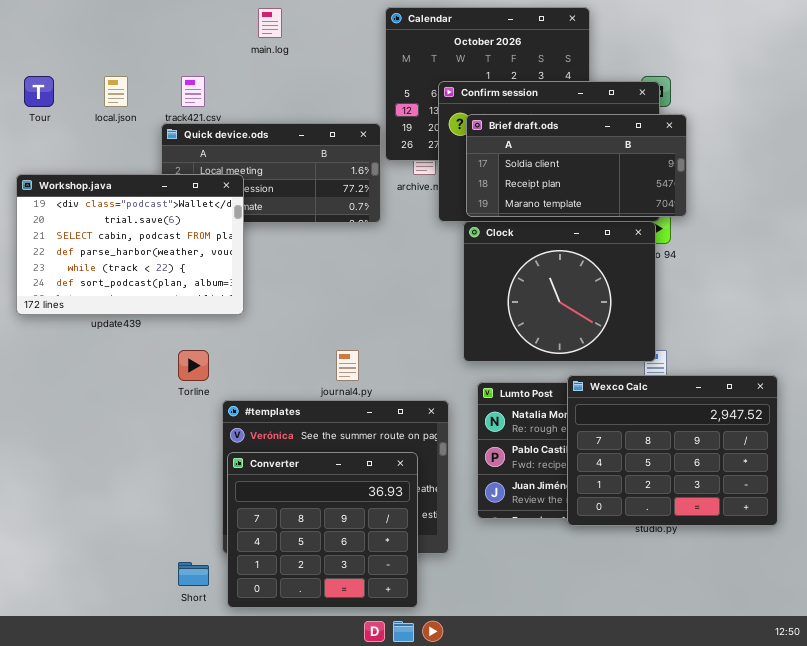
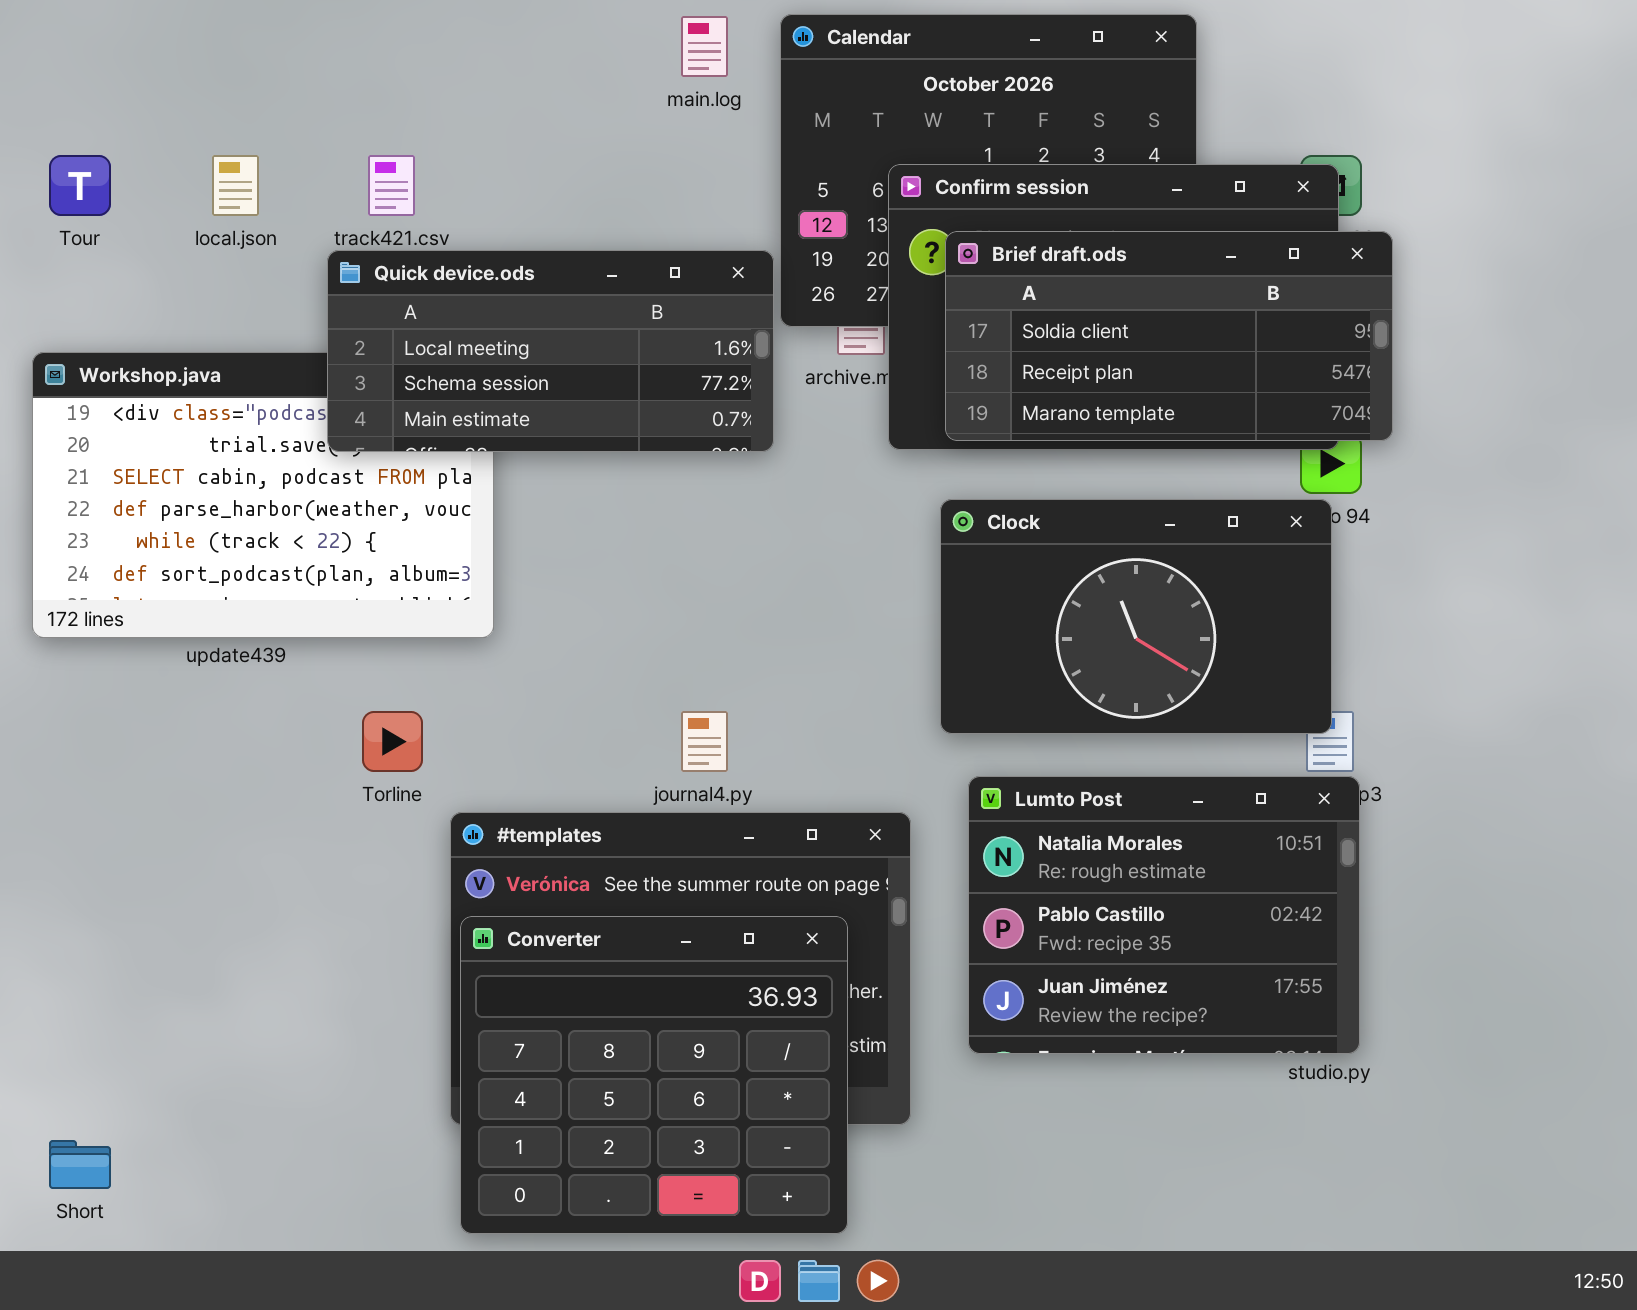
main.log: [258,8,282,38] -> [681,16,728,77], moved
Quick device.ods: [161,123,381,223] -> [327,250,774,452], raised
Clock: [463,221,656,362] -> [940,499,1332,734], resized
Wexco Calc: [567,375,778,526] -> none, closed
Short: [178,562,209,586] -> [49,1140,111,1189], moved

